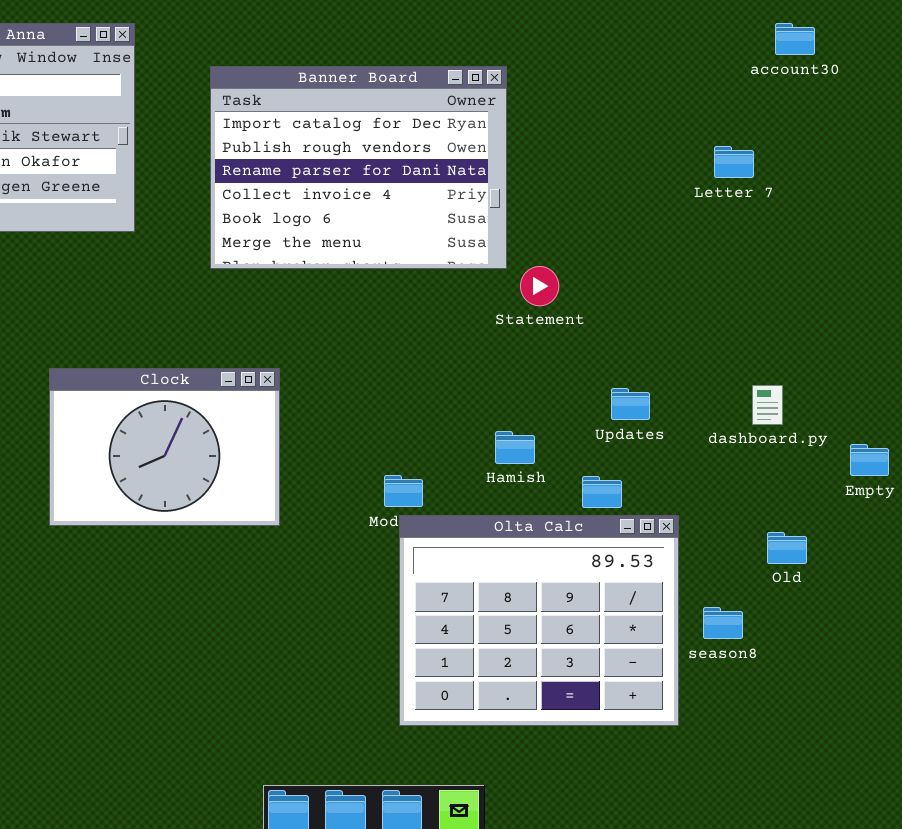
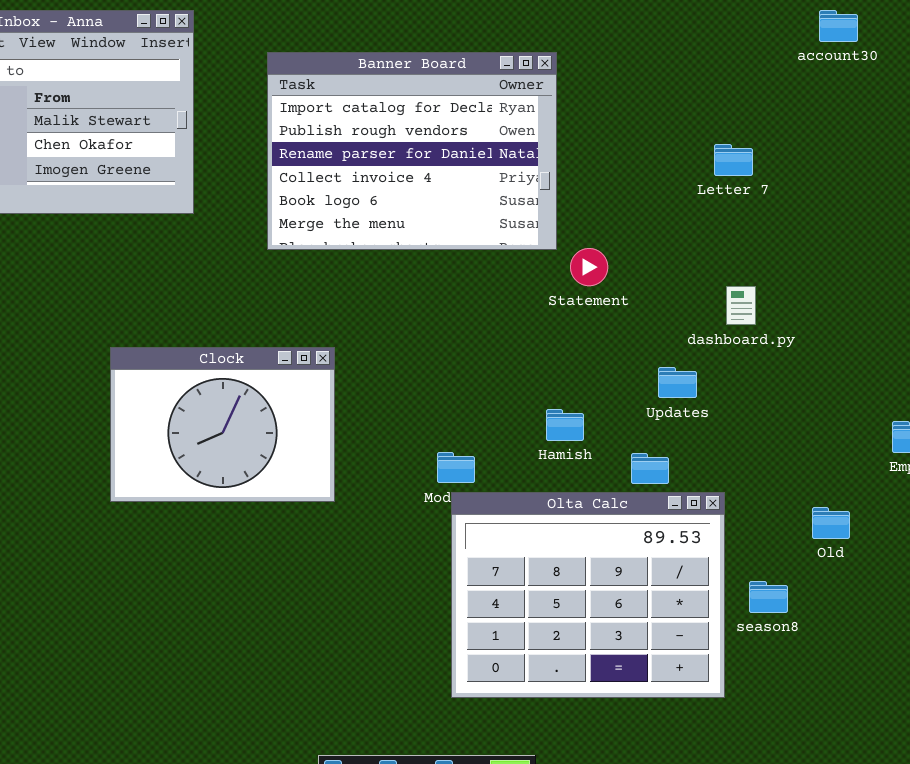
Letter 7: [714,146,754,178] -> [714,144,753,176], moved
dashboard.py: [752,385,783,425] -> [726,286,756,325], moved

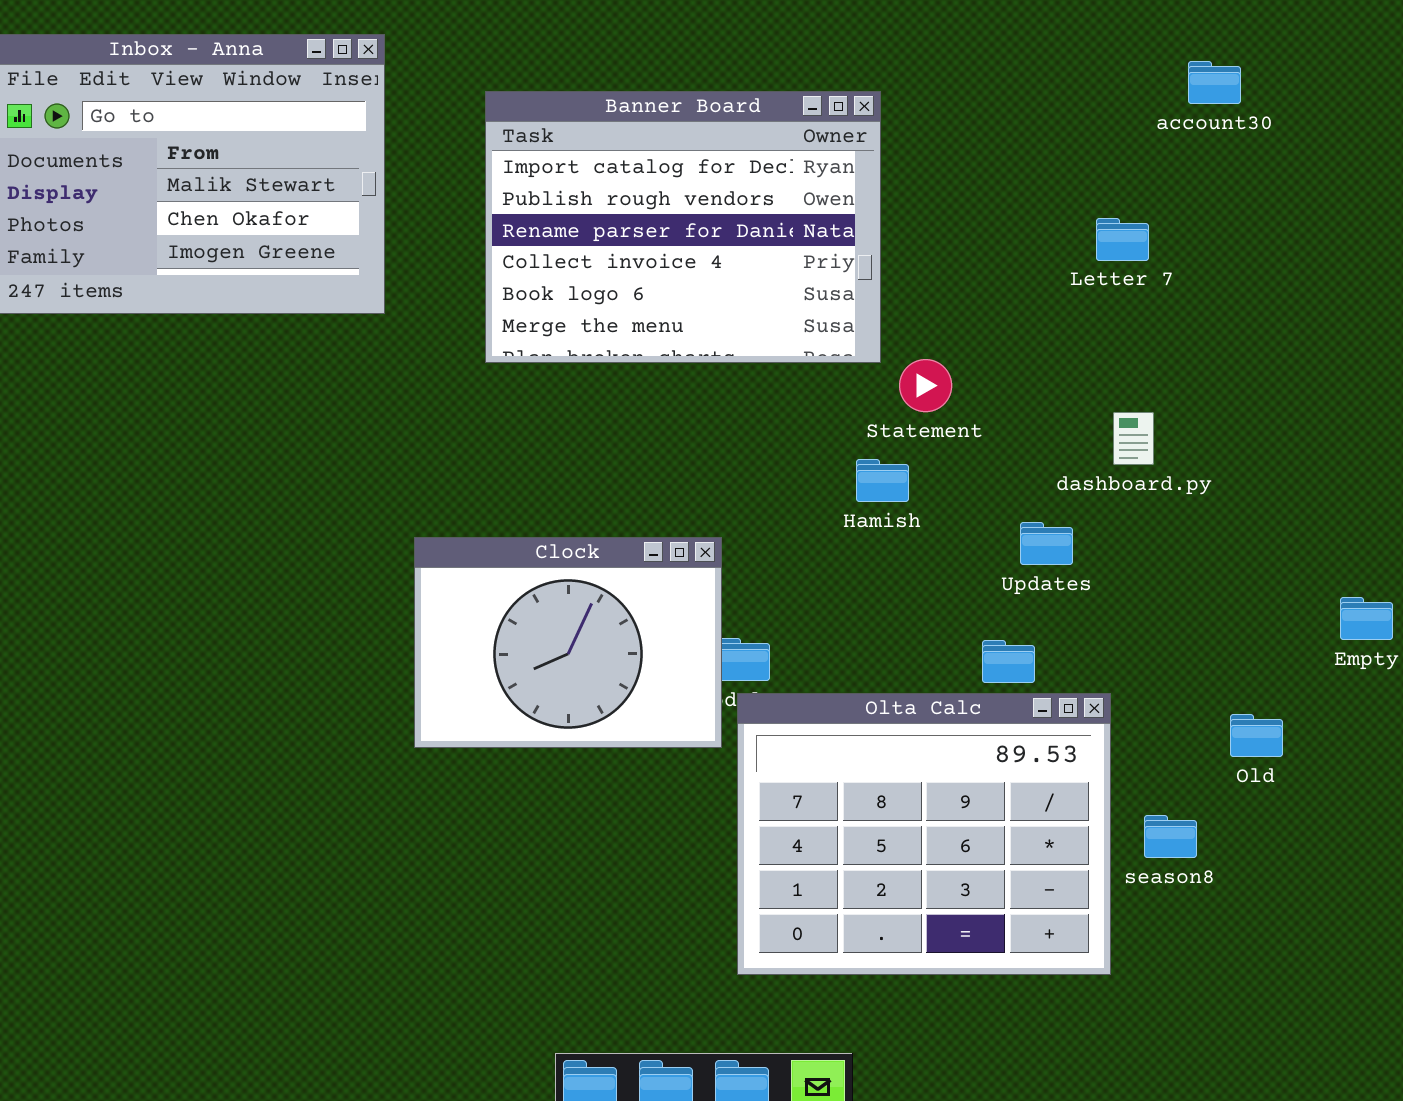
account30: [819,10,858,42] -> [1188,61,1241,104], moved
Clock: [110,347,335,502] -> [414,537,722,748], moved
Hamish: [546,409,584,441] -> [856,459,909,502], moved

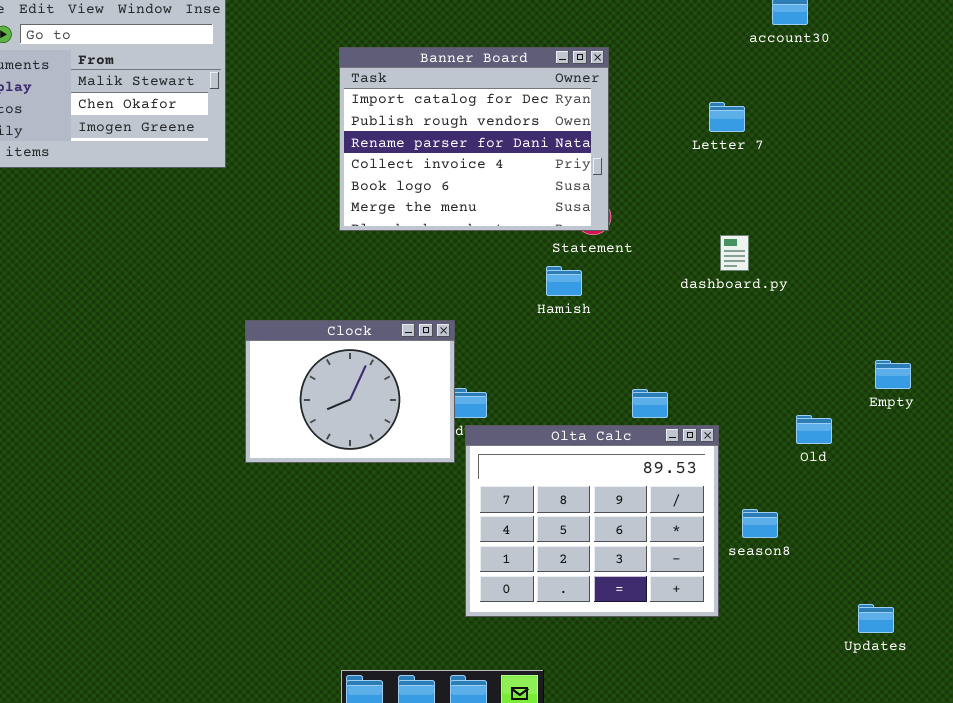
Banner Board: [485,91,881,363] -> [339,47,609,231], moved
Updates: [1020,522,1073,565] -> [858,604,894,633], moved
Old: [1230,714,1283,757] -> [796,415,832,444], moved

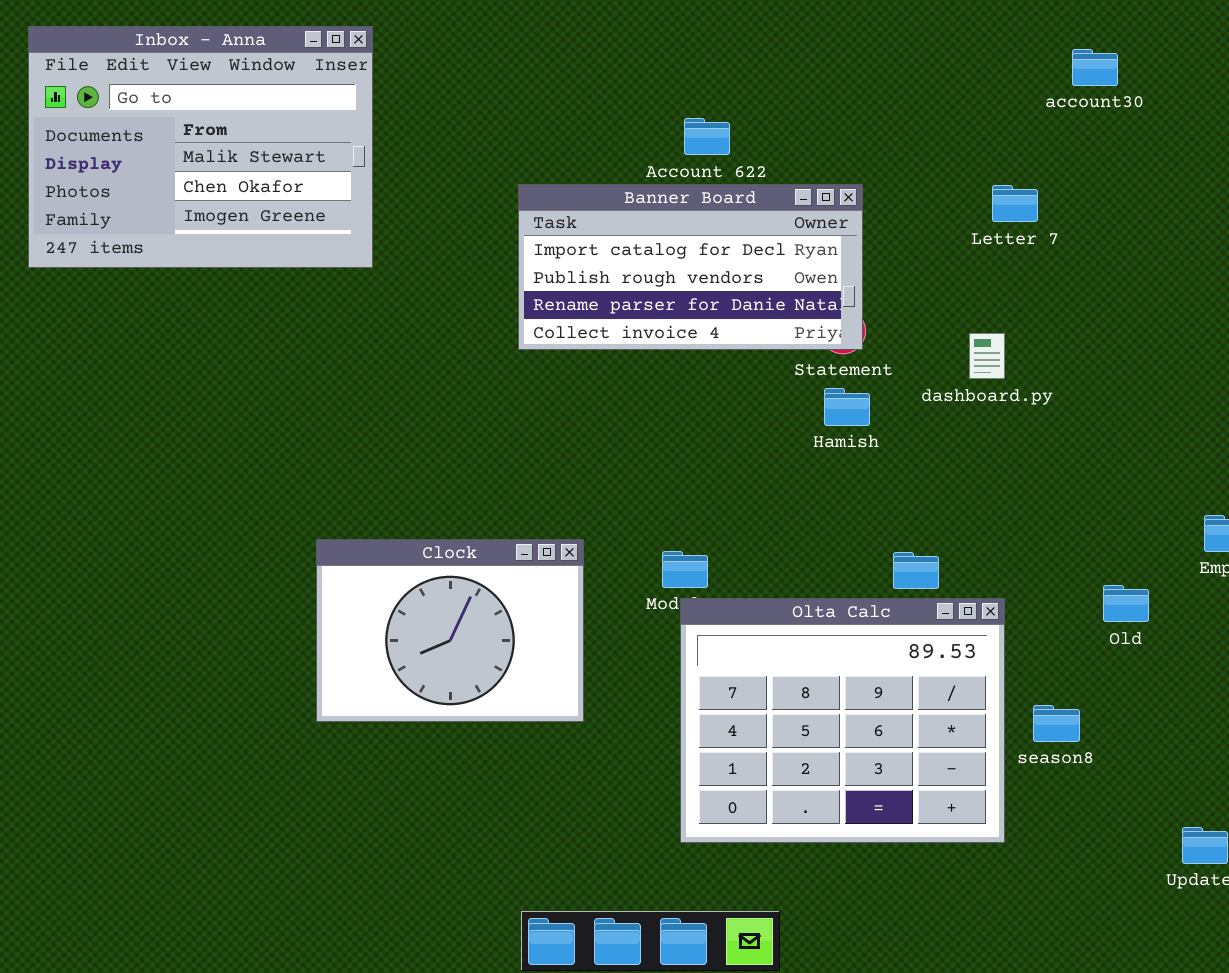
Banner Board: [339,47,609,231] -> [518,184,863,350], resized
dashboard.py: [720,235,749,271] -> [969,333,1005,379], moved
Hamish: [546,266,582,296] -> [824,388,870,426], moved
Clock: [245,320,455,463] -> [316,539,584,722], moved

